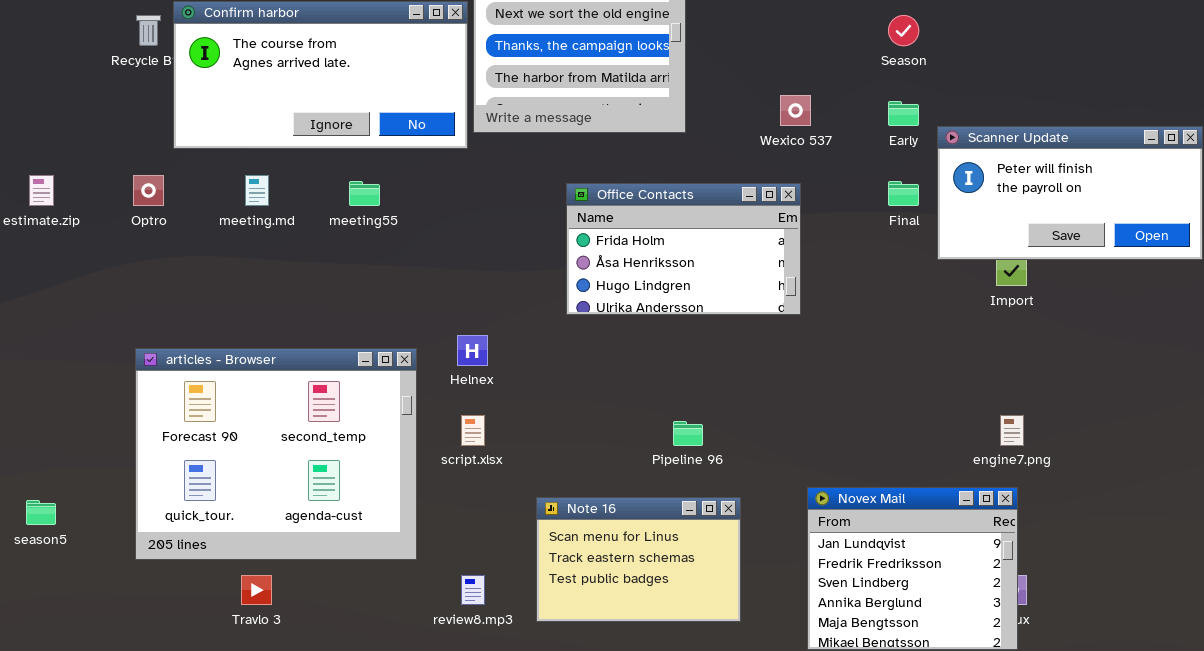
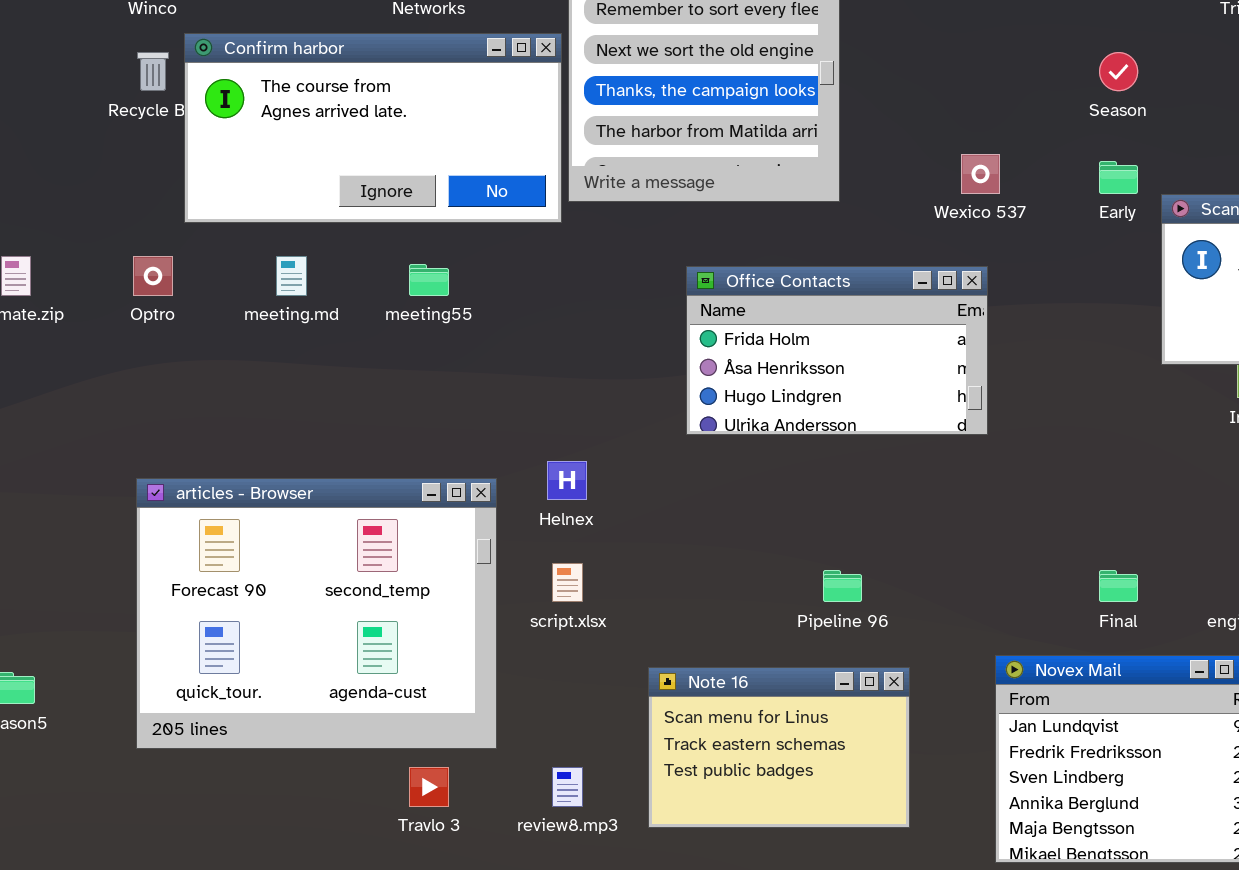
Final: [888,181,919,206] -> [1099,570,1138,602], moved
Travlo 3: [241,575,272,605] -> [409,767,449,807], moved

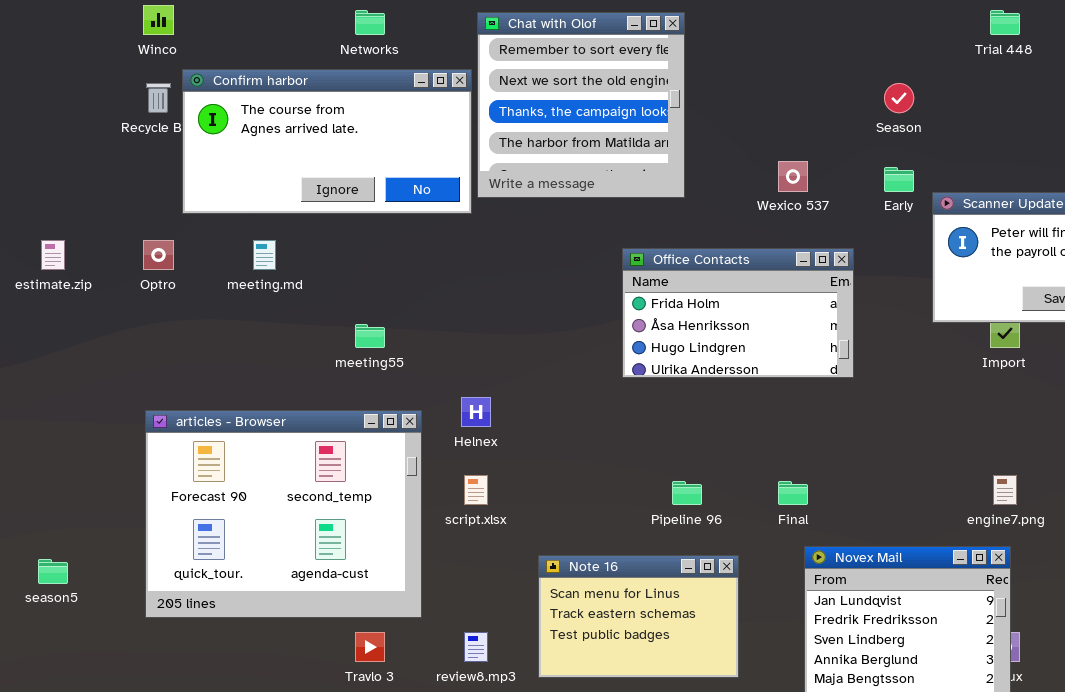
meeting55: [409,264,449,296] -> [355,324,385,348], moved
Office Contacts: [686,266,988,435] -> [622,248,854,378], moved
Final: [1099,570,1138,602] -> [778,481,808,505], moved

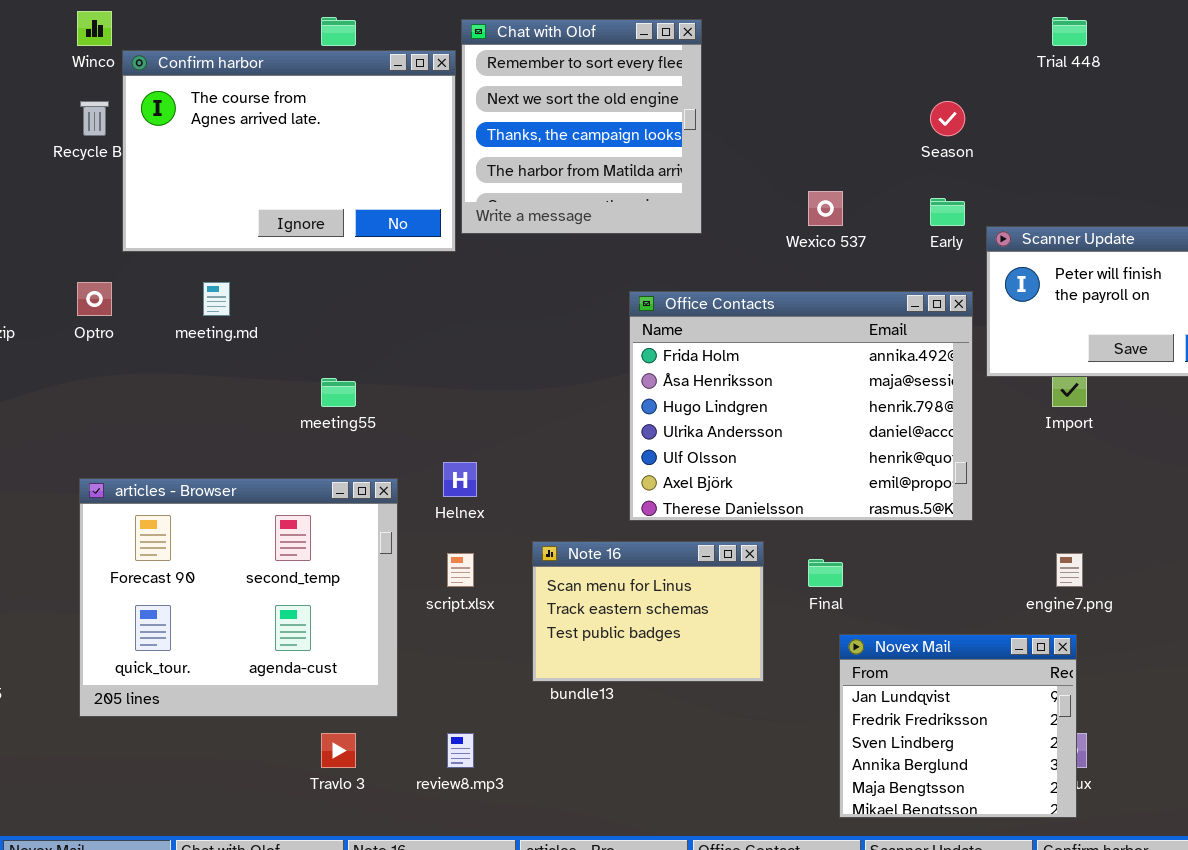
Confirm harbor: [182,69,472,214] -> [122,50,456,252], resized
Office Contacts: [622,248,854,378] -> [629,291,973,521], resized
Note 16: [538,555,739,678] -> [532,541,764,682], moved

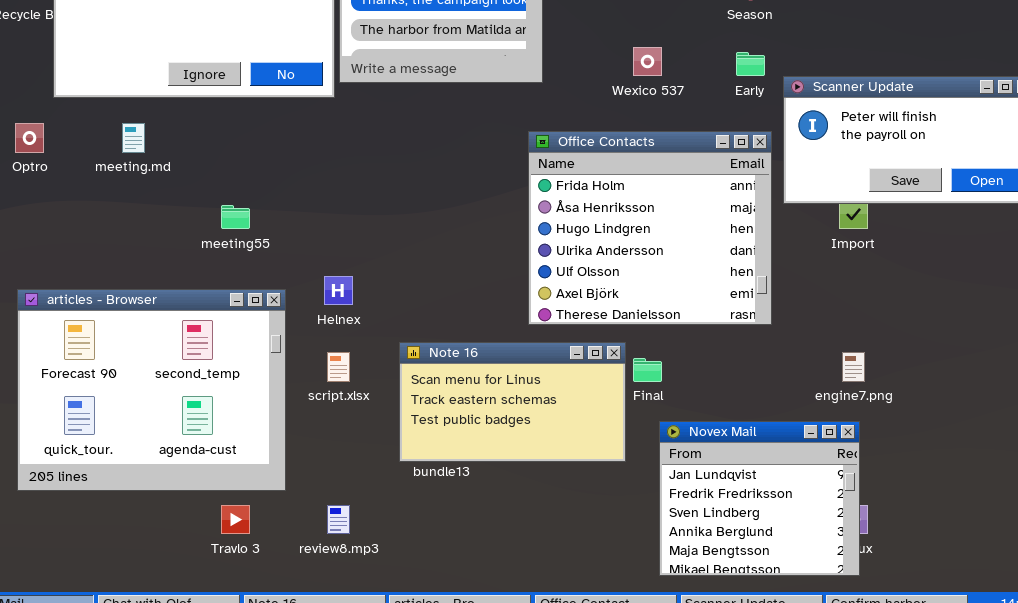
Office Contacts: [629,291,973,521] -> [528,131,772,325], resized
Note 16: [532,541,764,682] -> [399,342,626,462], resized

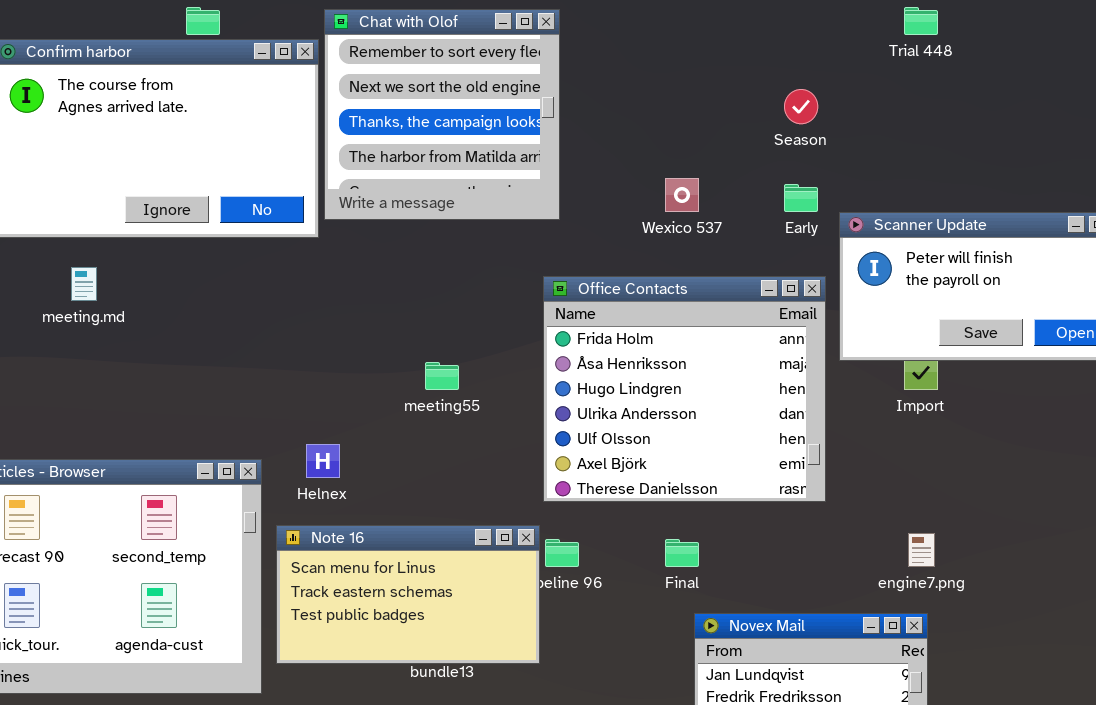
meeting55: [221,205,250,229] -> [425,362,459,390], moved
Note 16: [399,342,626,462] -> [276,525,540,664], moved

